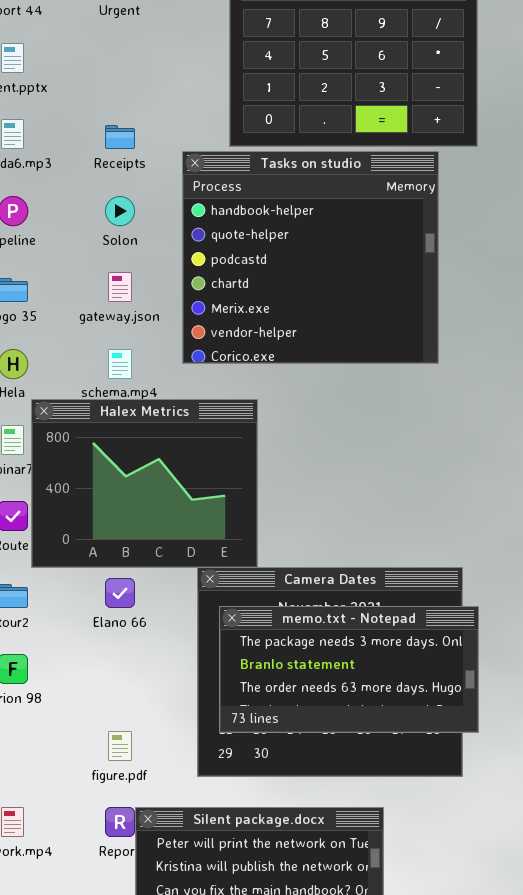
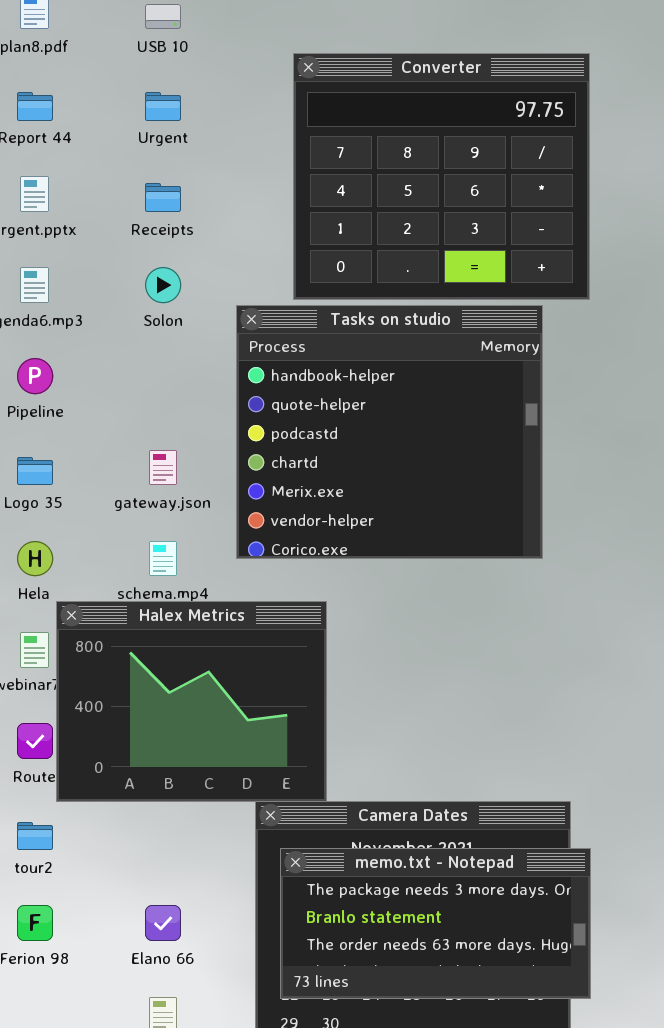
Receipts: [105,125,135,149] -> [145,183,181,212], moved
Solon: [105,196,135,226] -> [145,267,181,303], moved
Elano 66: [105,578,135,608] -> [145,905,181,941], moved

